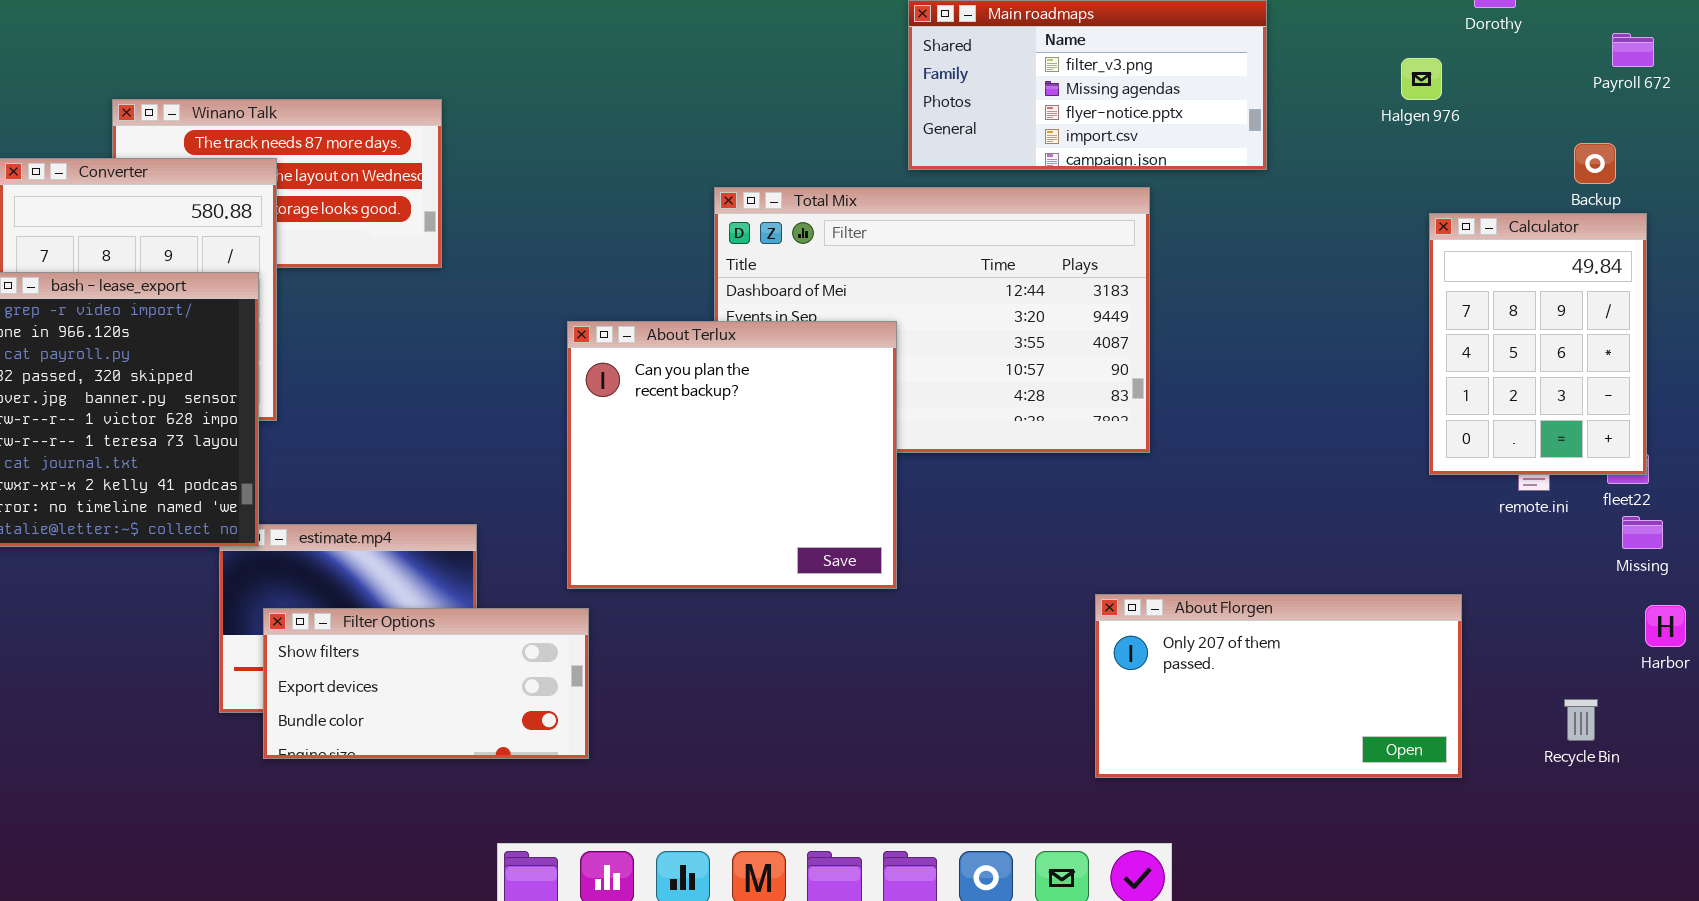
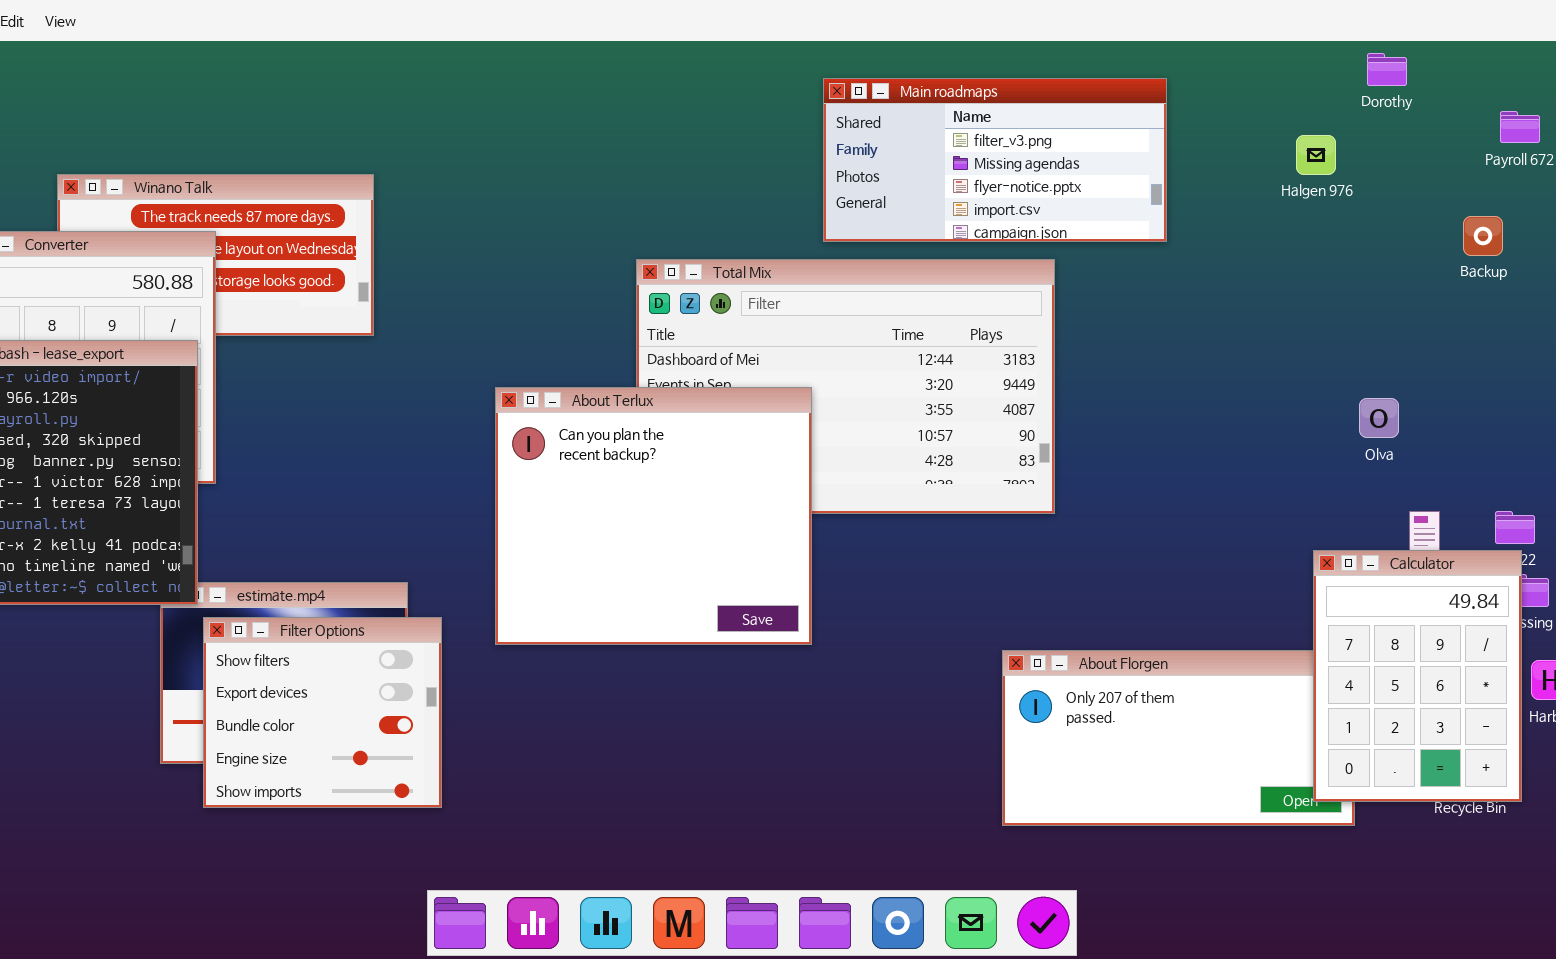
Calculator: [1429,213,1647,475] -> [1313,550,1522,802], moved
Filter Options: [263,608,589,759] -> [203,617,442,808], resized

